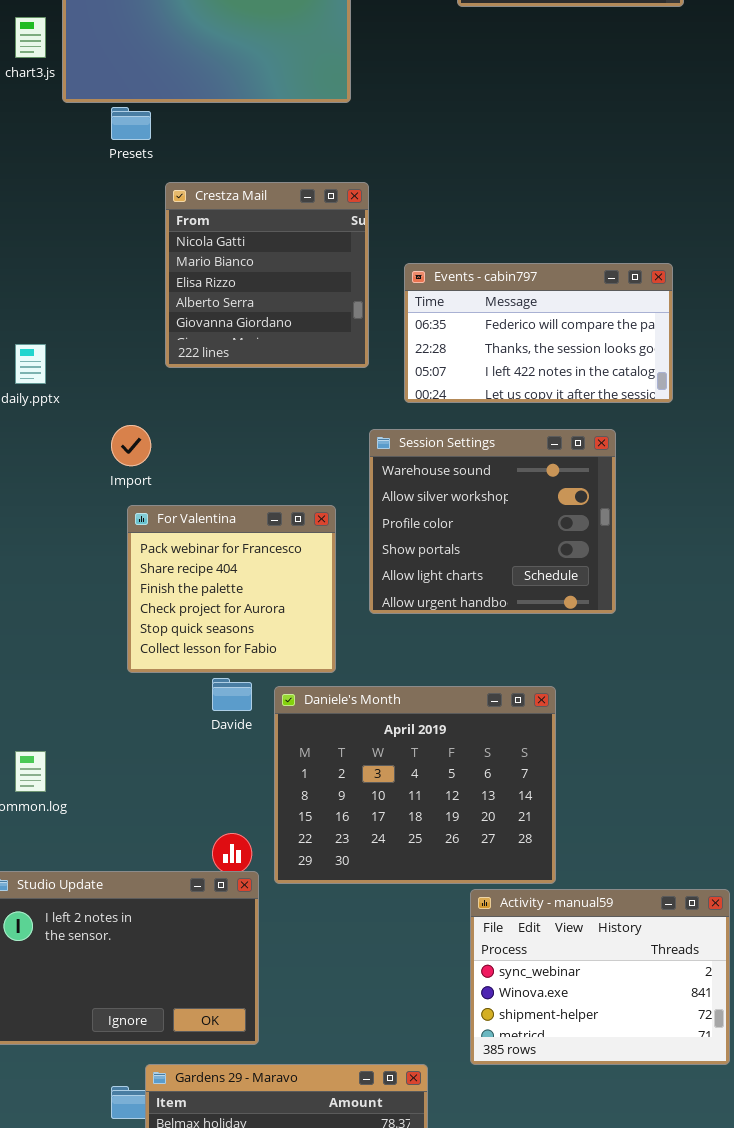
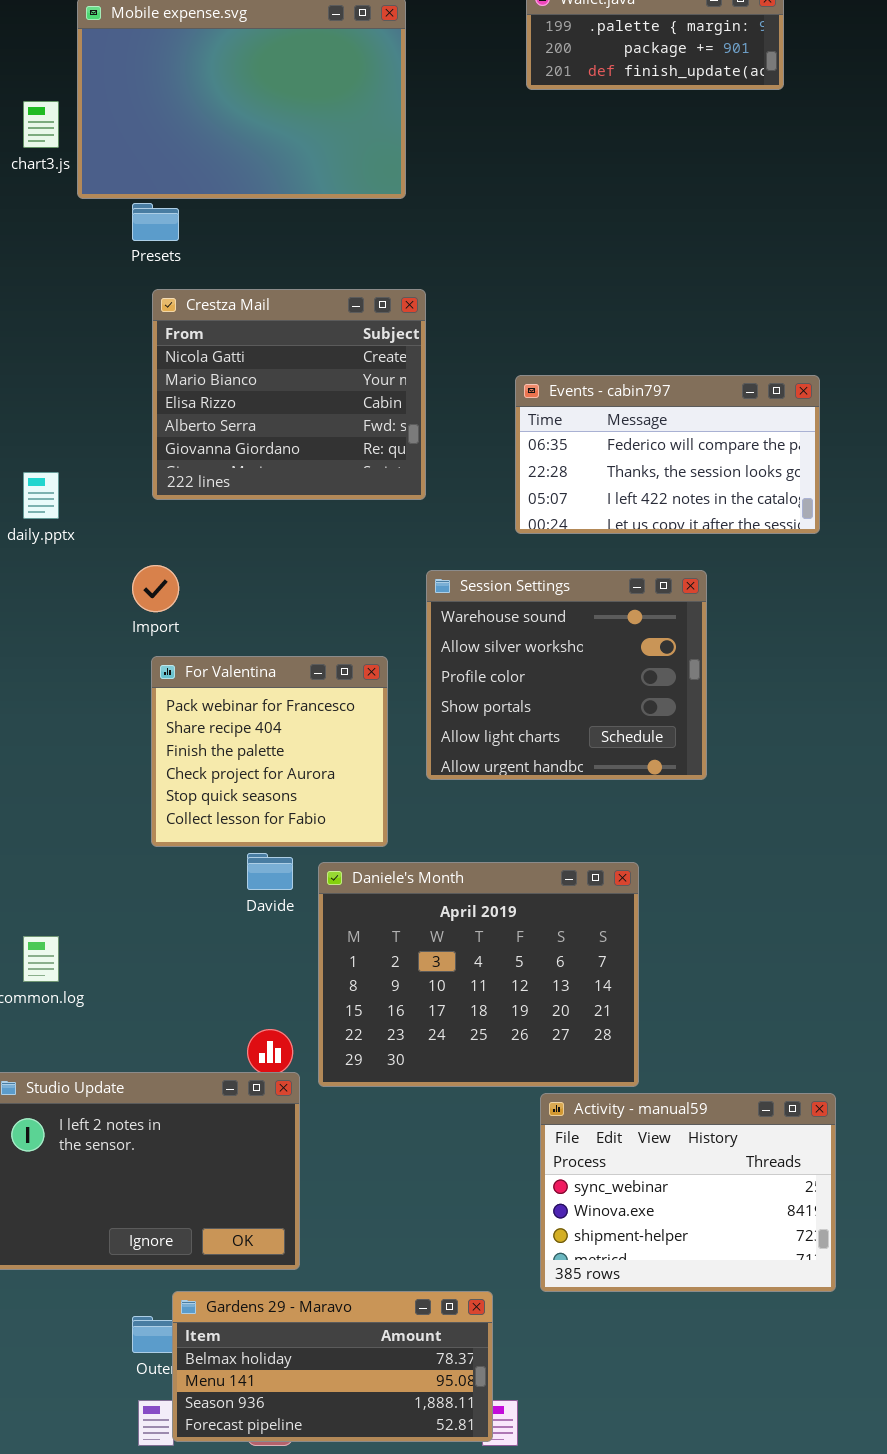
Crestza Mail: [165,182,369,368] -> [152,289,426,500], resized
Events - cabin797: [404,263,673,403] -> [515,375,820,534], moved

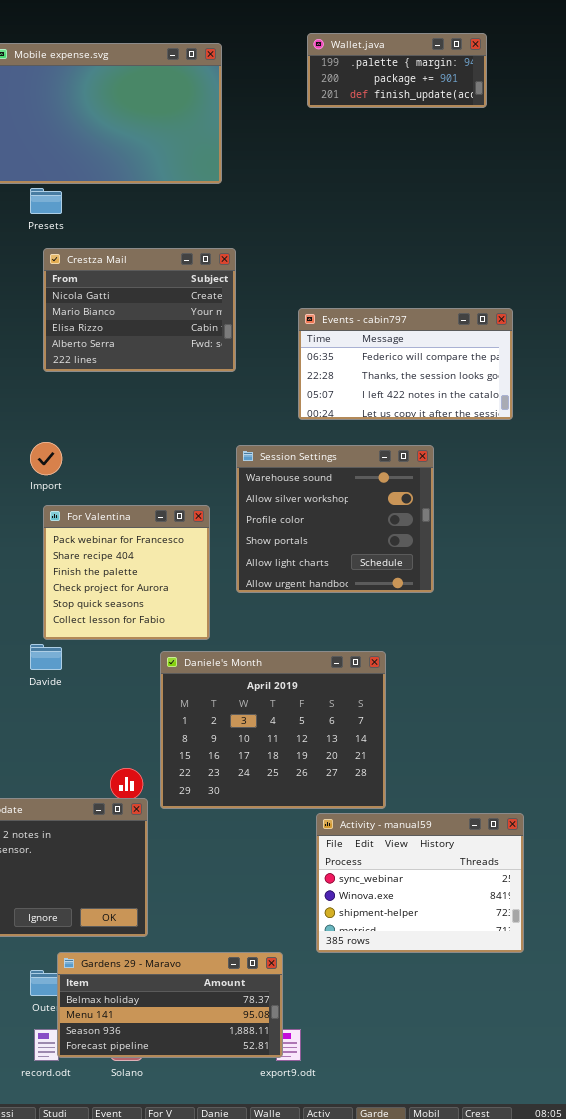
Crestza Mail: [152,289,426,500] -> [43,248,236,372], resized
Davide: [247,853,293,890] -> [30,644,62,670], moved

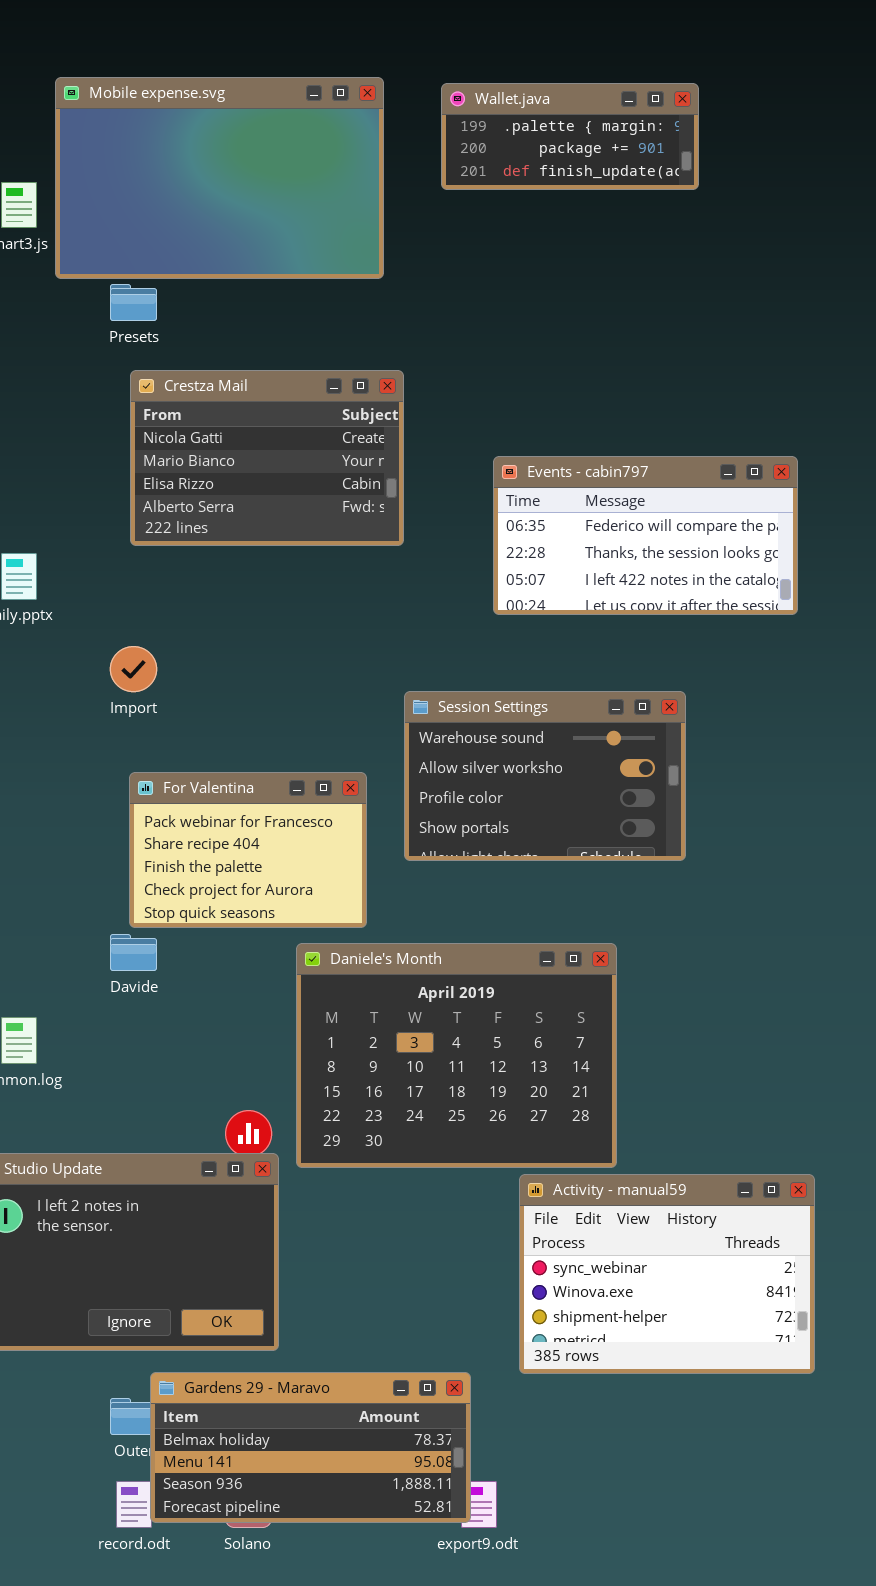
Wallet.java: [307,33,487,108] -> [441,83,699,190], moved
Session Settings: [236,445,434,593] -> [404,691,686,861], resized
For Valentina: [43,505,210,640] -> [129,772,367,928], resized

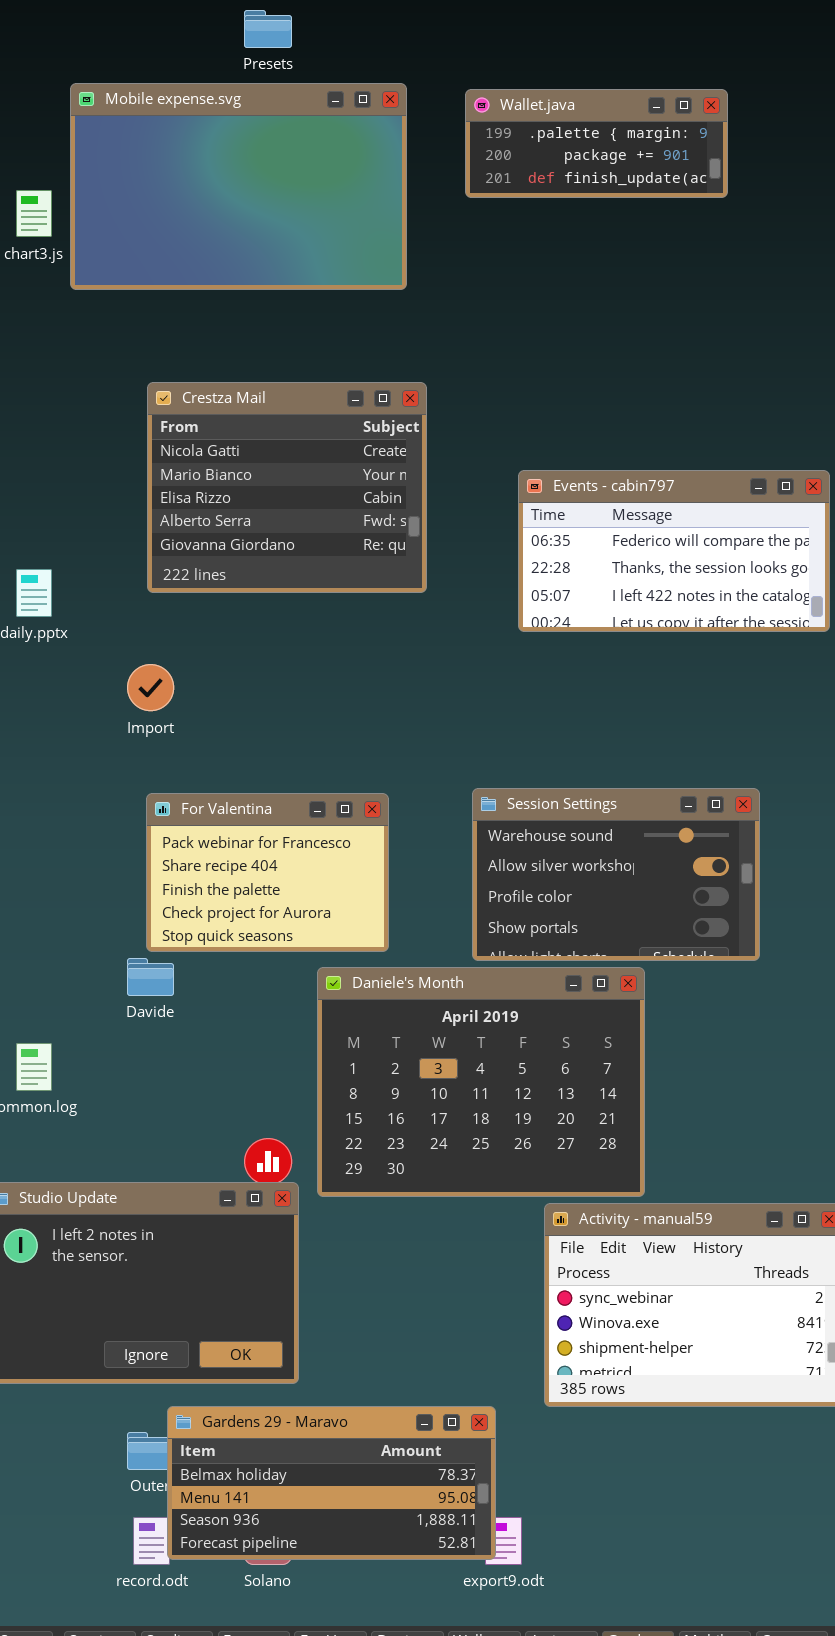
Presets: [110,284,157,321] -> [244,10,292,48], moved
Crestza Mail: [130,370,404,546] -> [147,382,427,593], resized
Session Settings: [404,691,686,861] -> [472,788,760,961], moved

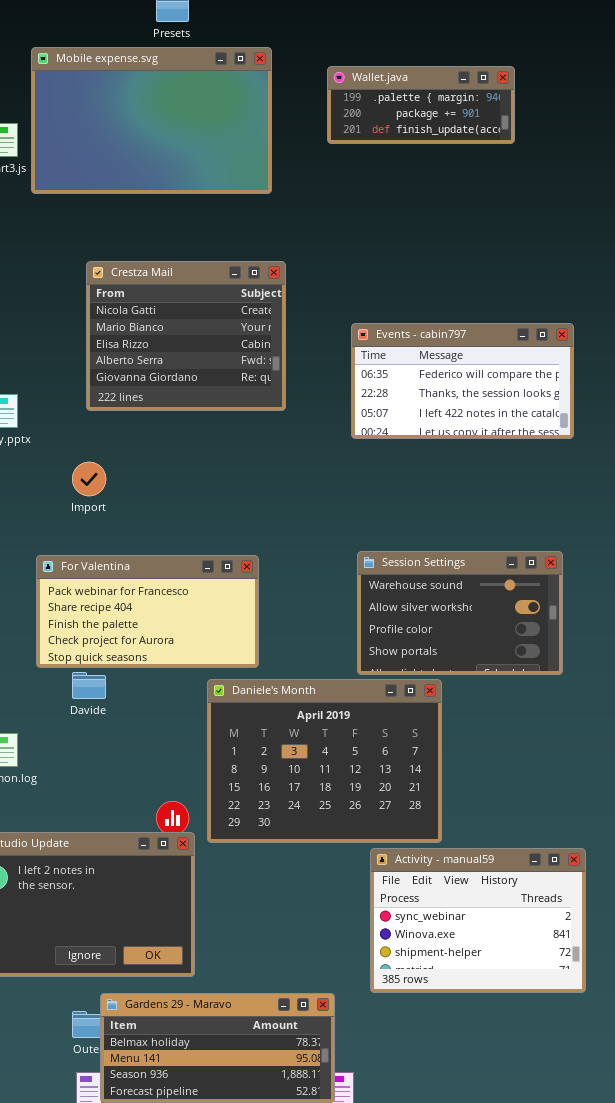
Wallet.java: [465,89,728,198] -> [327,66,515,144], moved
Session Settings: [472,788,760,961] -> [357,551,563,675], moved
For Valentina: [146,793,389,952] -> [36,555,259,668], resized

